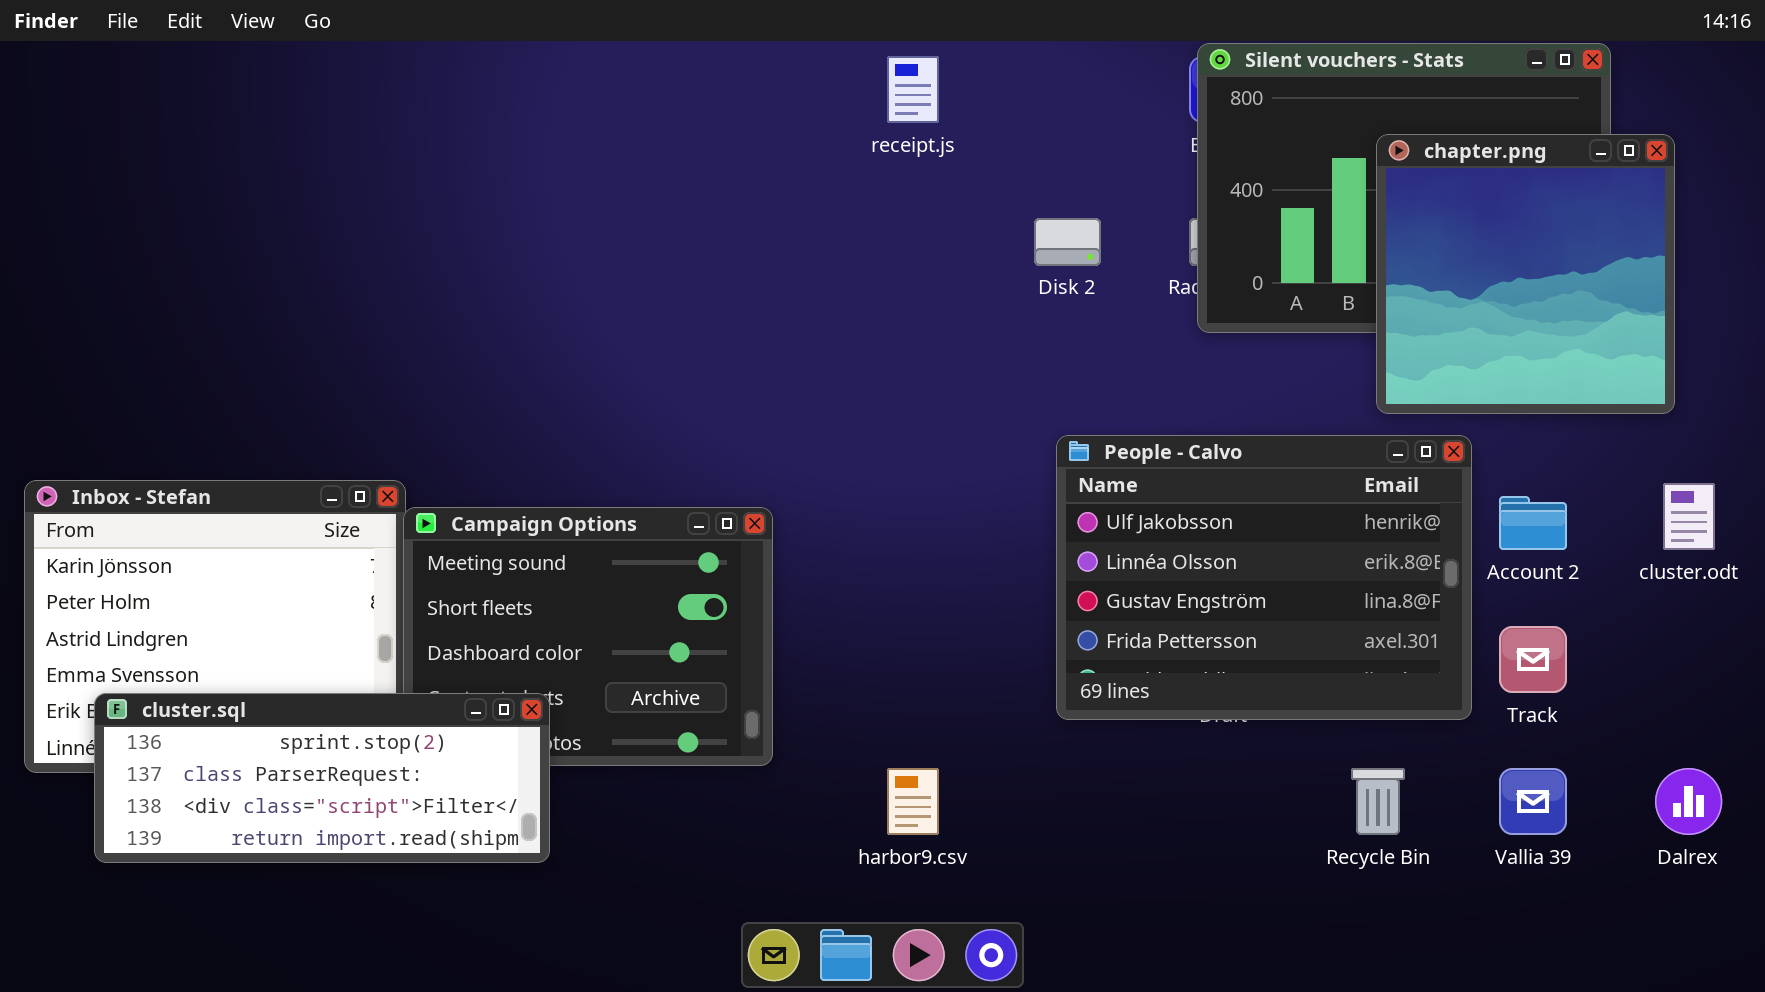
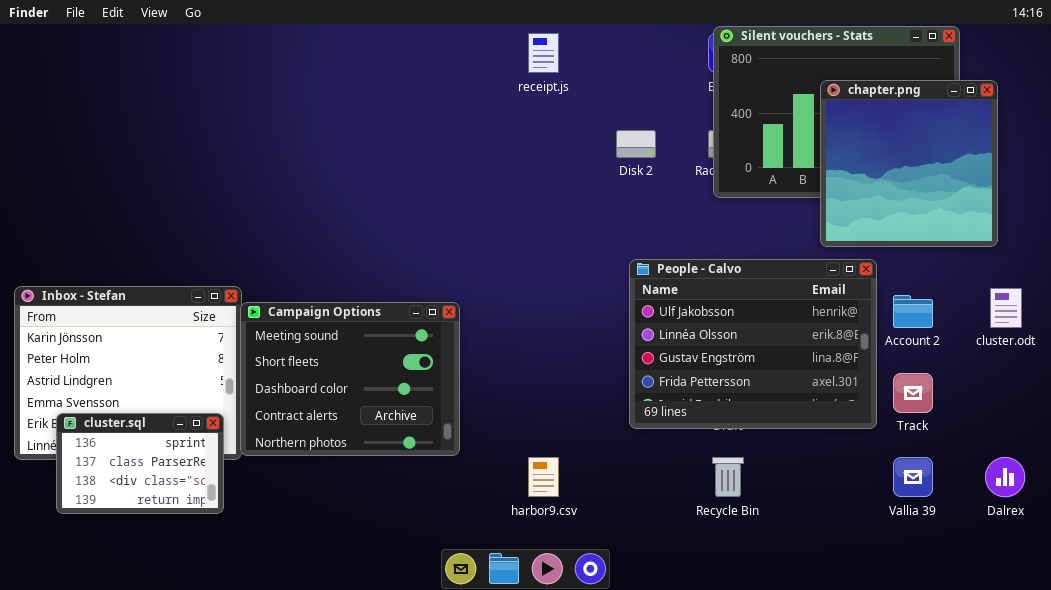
cluster.sql: [94,693,550,863] -> [56,413,224,514], resized
Recycle Bin: [1351,768,1405,835] -> [712,457,744,497], moved

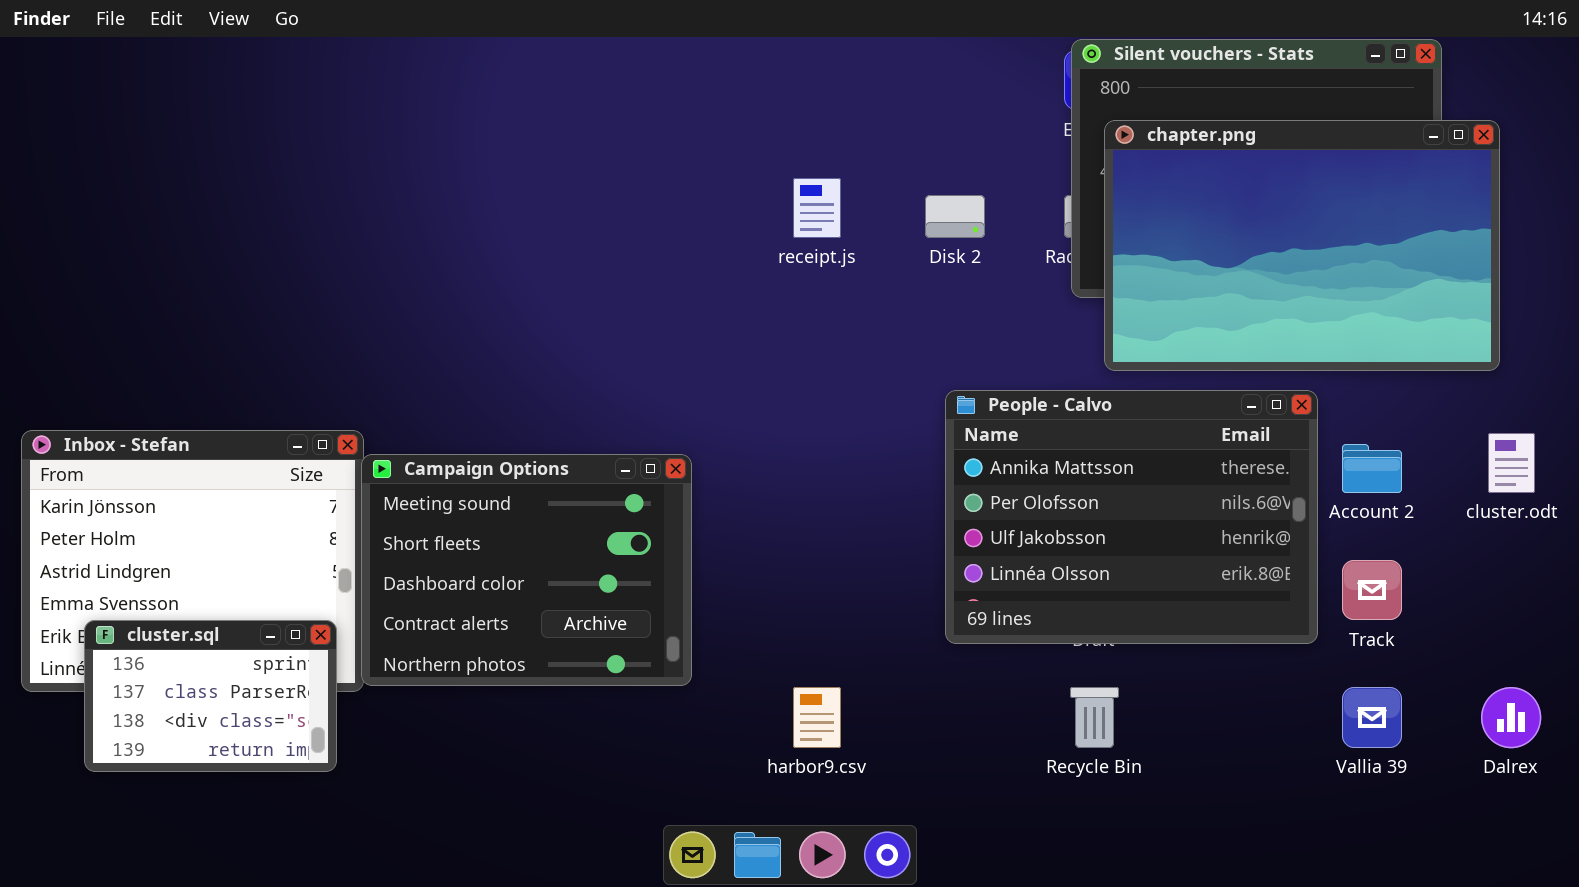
receipt.js: [528,33,559,73] -> [793,178,841,238], moved
chapter.png: [820,80,998,247] -> [1104,120,1500,371], resized
People - Calvo: [629,259,877,429] -> [945,390,1318,644], scrolled up 2 rows

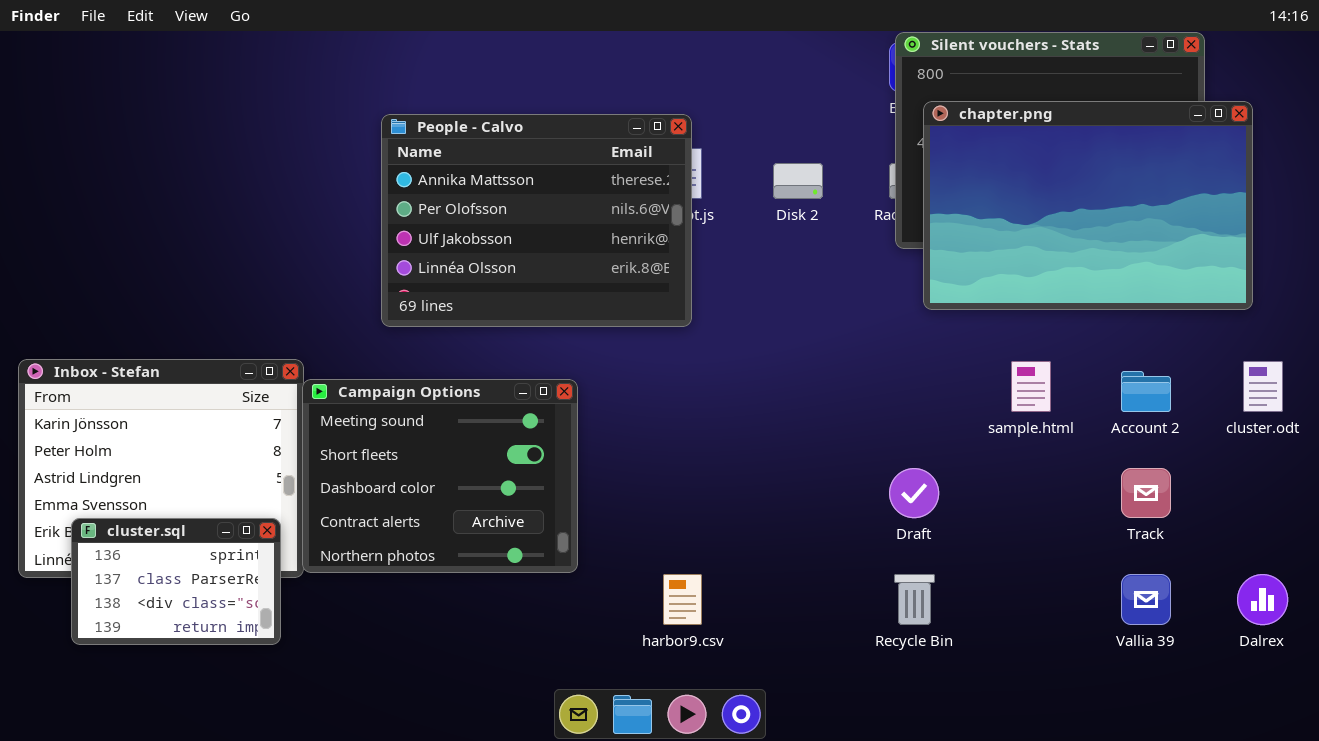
People - Calvo: [945,390,1318,644] -> [381,114,692,327], moved

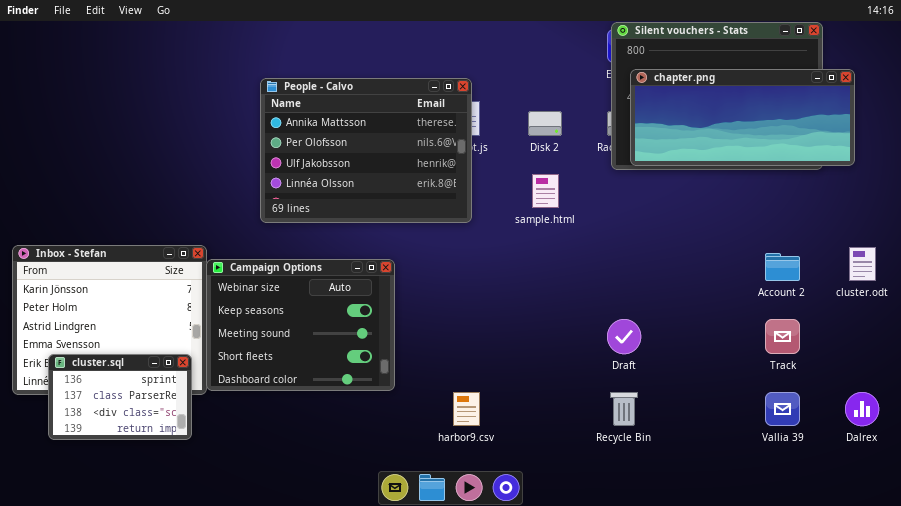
chapter.png: [923,101,1253,310] -> [630,69,855,166], resized
sample.html: [1011,361,1051,412] -> [532,174,559,208], moved
Campaign Options: [302,379,578,573] -> [206,259,395,391], scrolled up 2 rows

